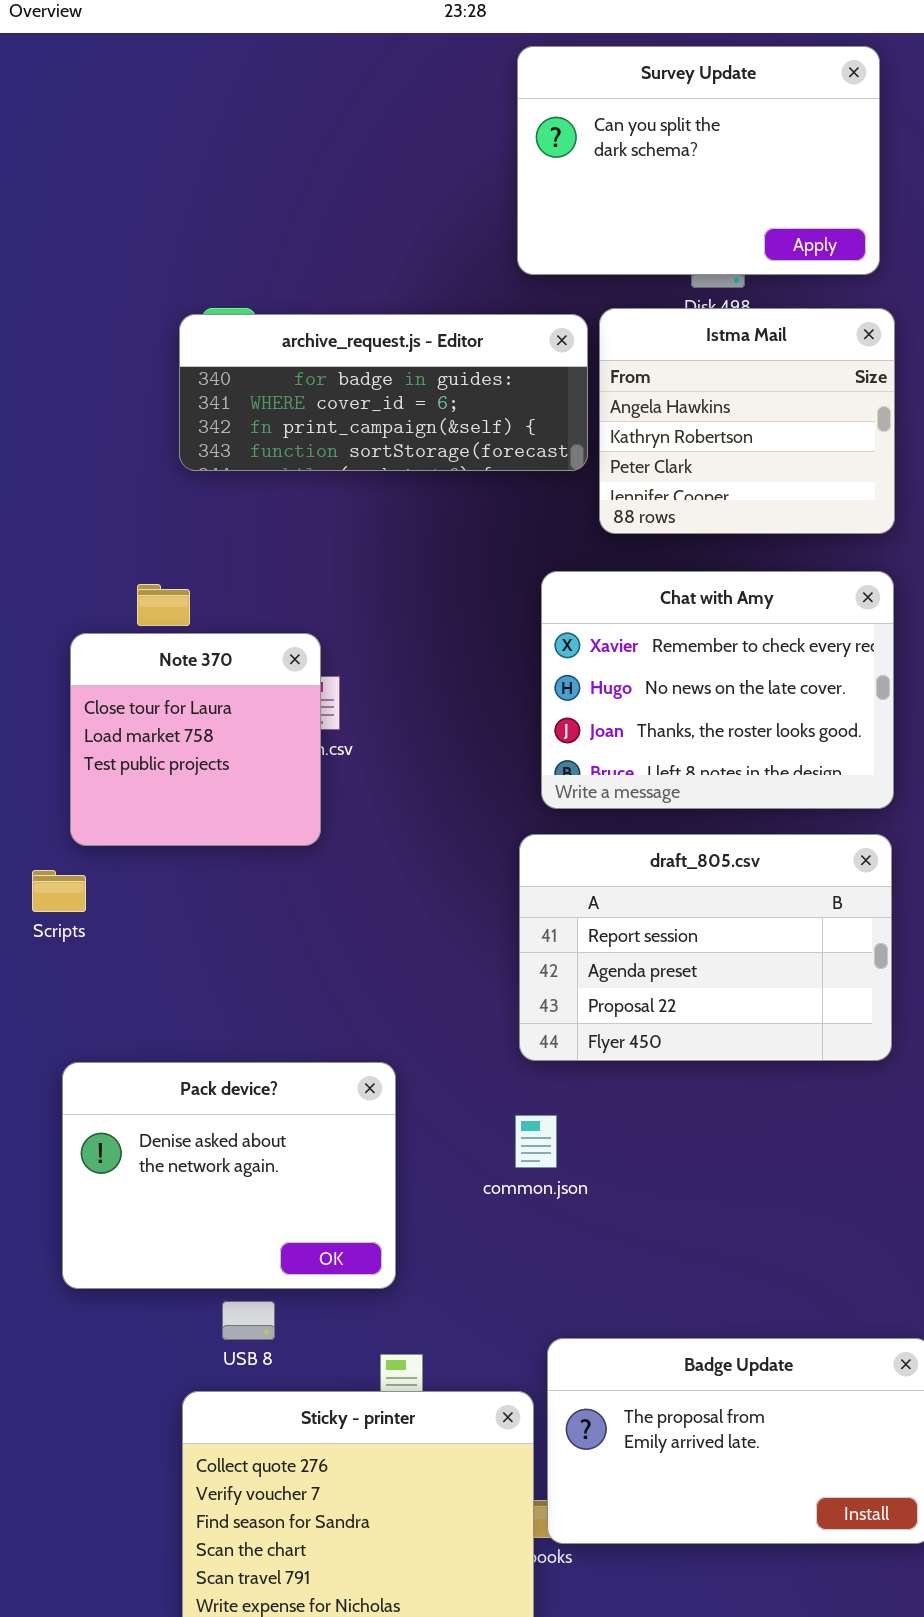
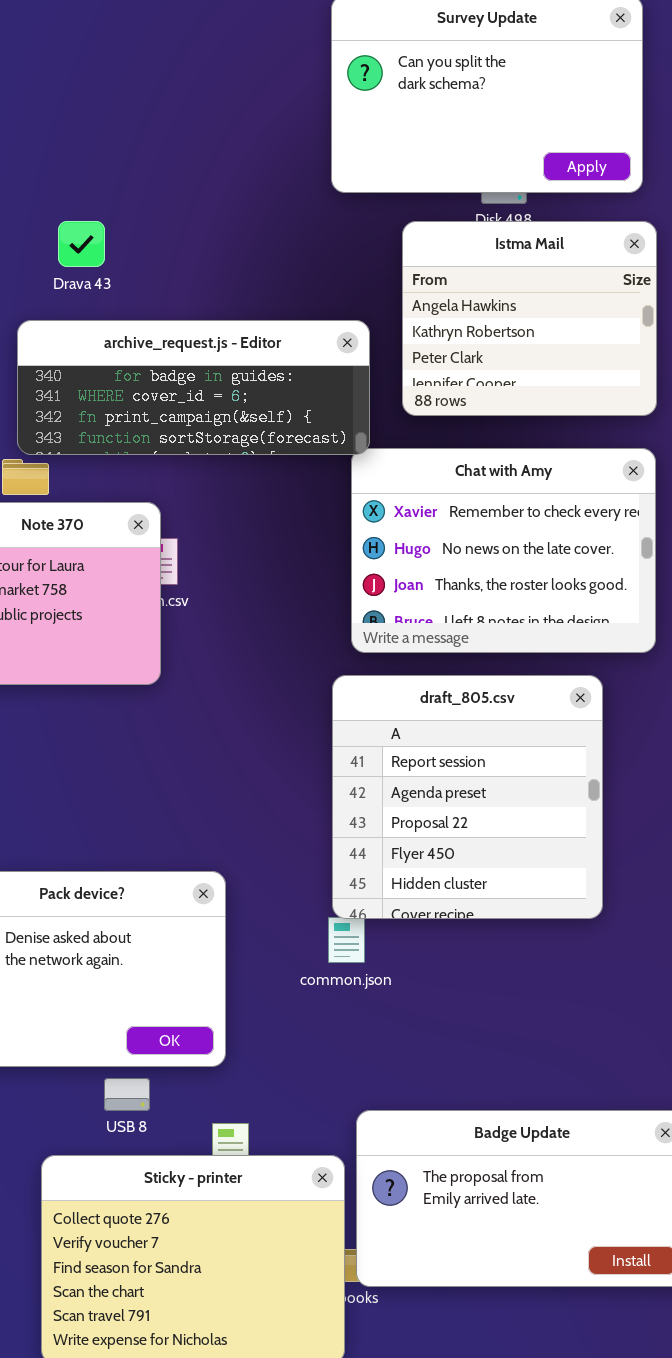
archive_request.js - Editor: [179,314,588,471] -> [17,320,370,455], moved
draft_805.csv: [519,834,892,1061] -> [332,675,603,919], resized
USB 8: [222,1301,275,1340] -> [104,1078,150,1111], moved

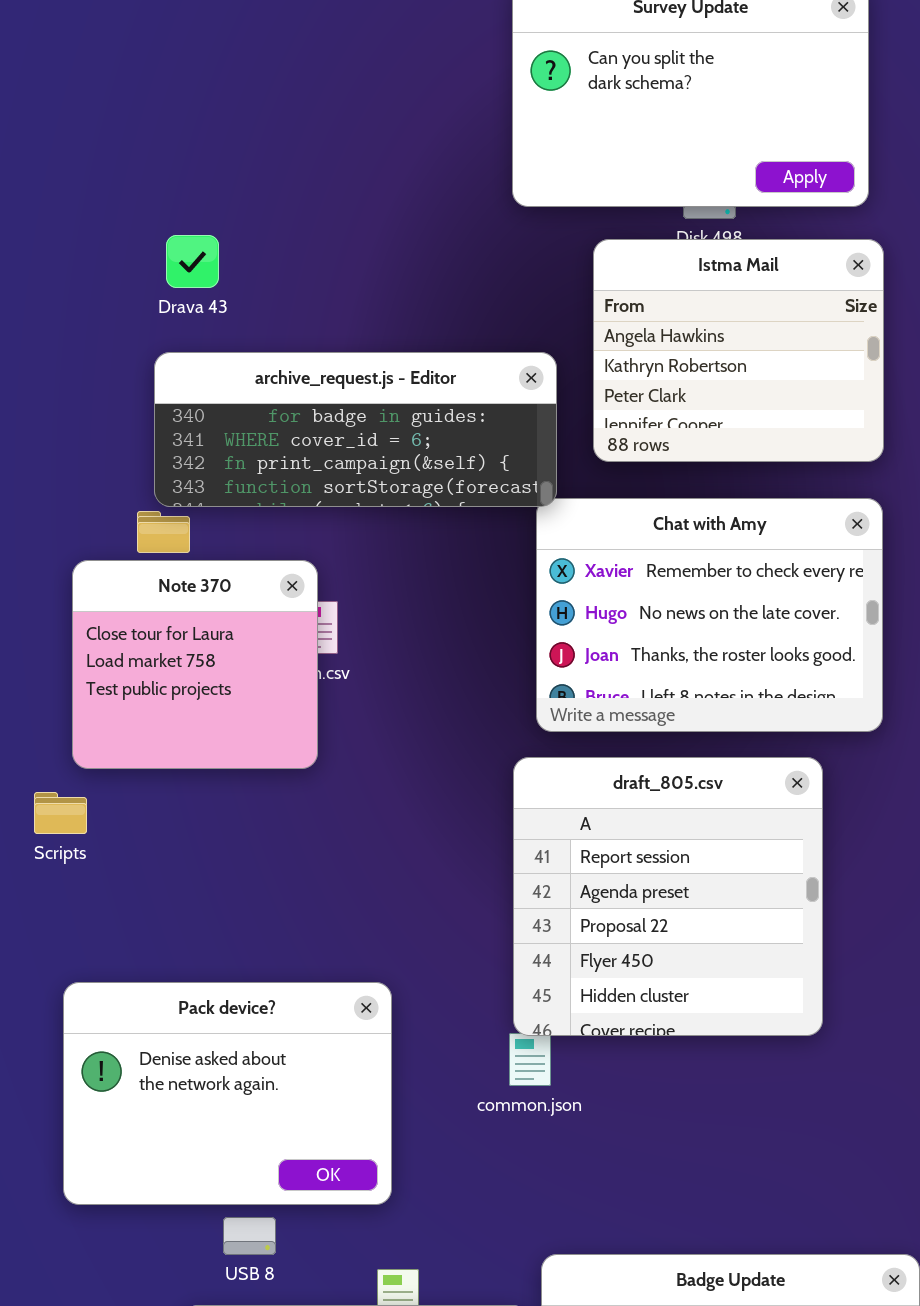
Drava 43: [58,221,105,267] -> [166,235,219,288], moved
USB 8: [104,1078,150,1111] -> [223,1217,276,1255], moved

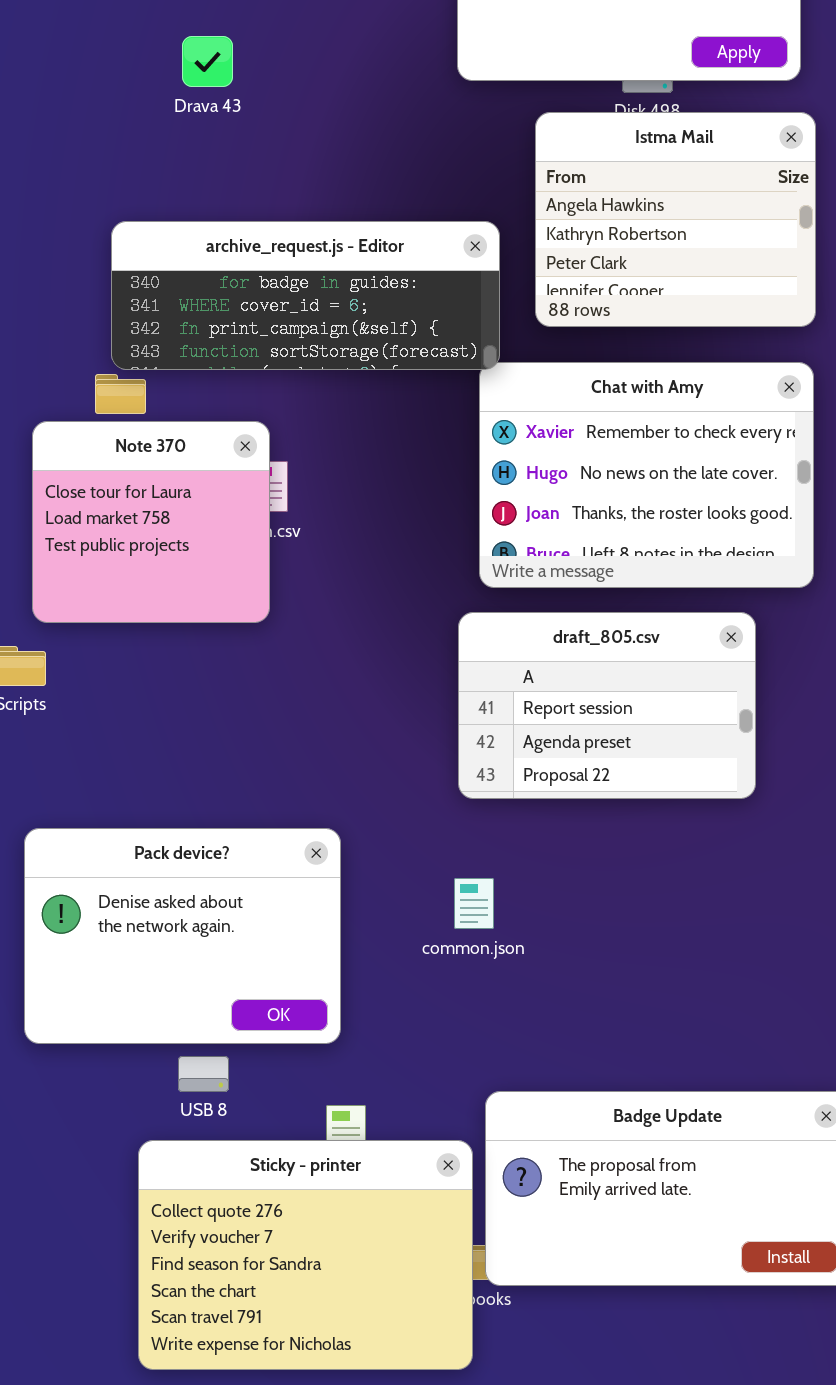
Drava 43: [166,235,219,288] -> [182,36,233,87], moved
draft_805.csv: [513,757,823,1036] -> [458,612,756,799], resized

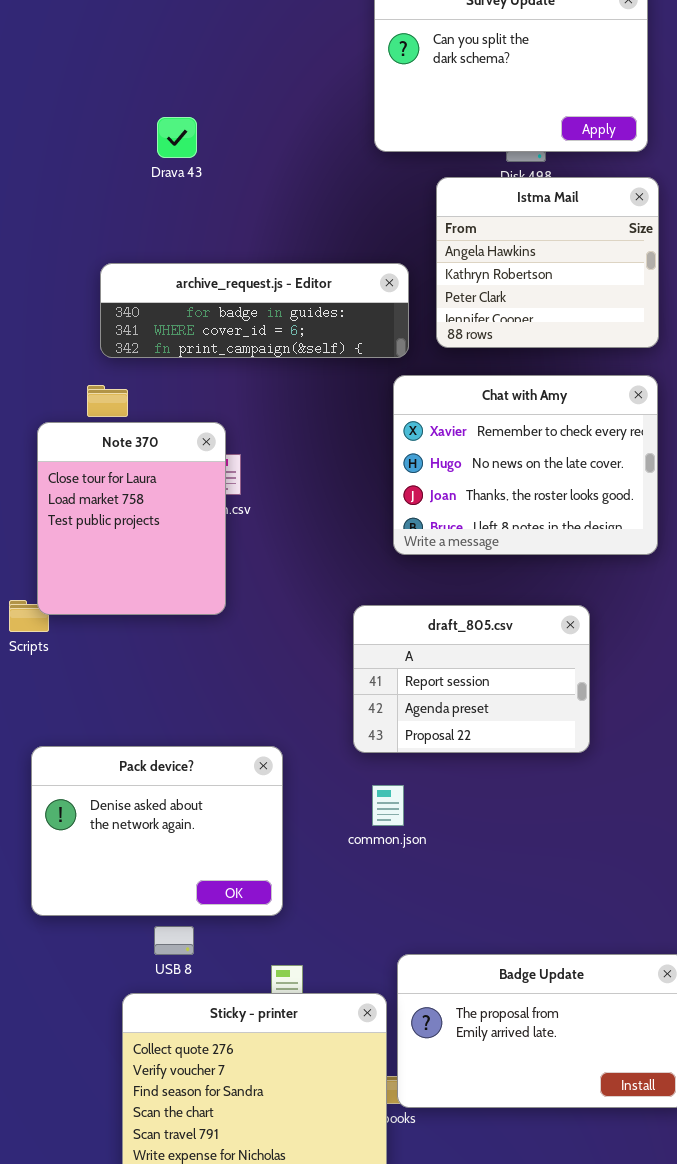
archive_request.js - Editor: [111,221,500,370] -> [100,263,409,358], resized
Note 370: [32,421,270,623] -> [37,422,226,615], resized
draft_805.csv: [458,612,756,799] -> [353,605,590,753], moved

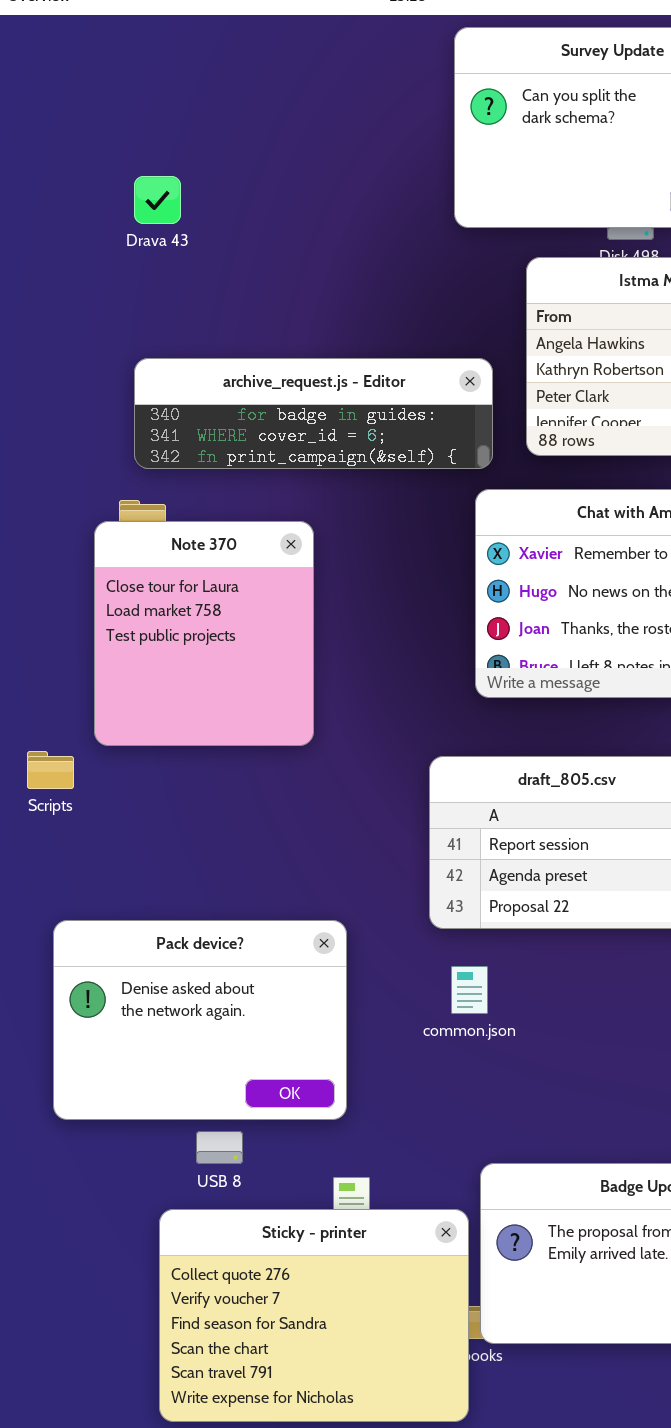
Drava 43: [157,117,197,158] -> [134,176,181,224], moved
Note 370: [37,422,226,615] -> [94,521,314,746], moved

